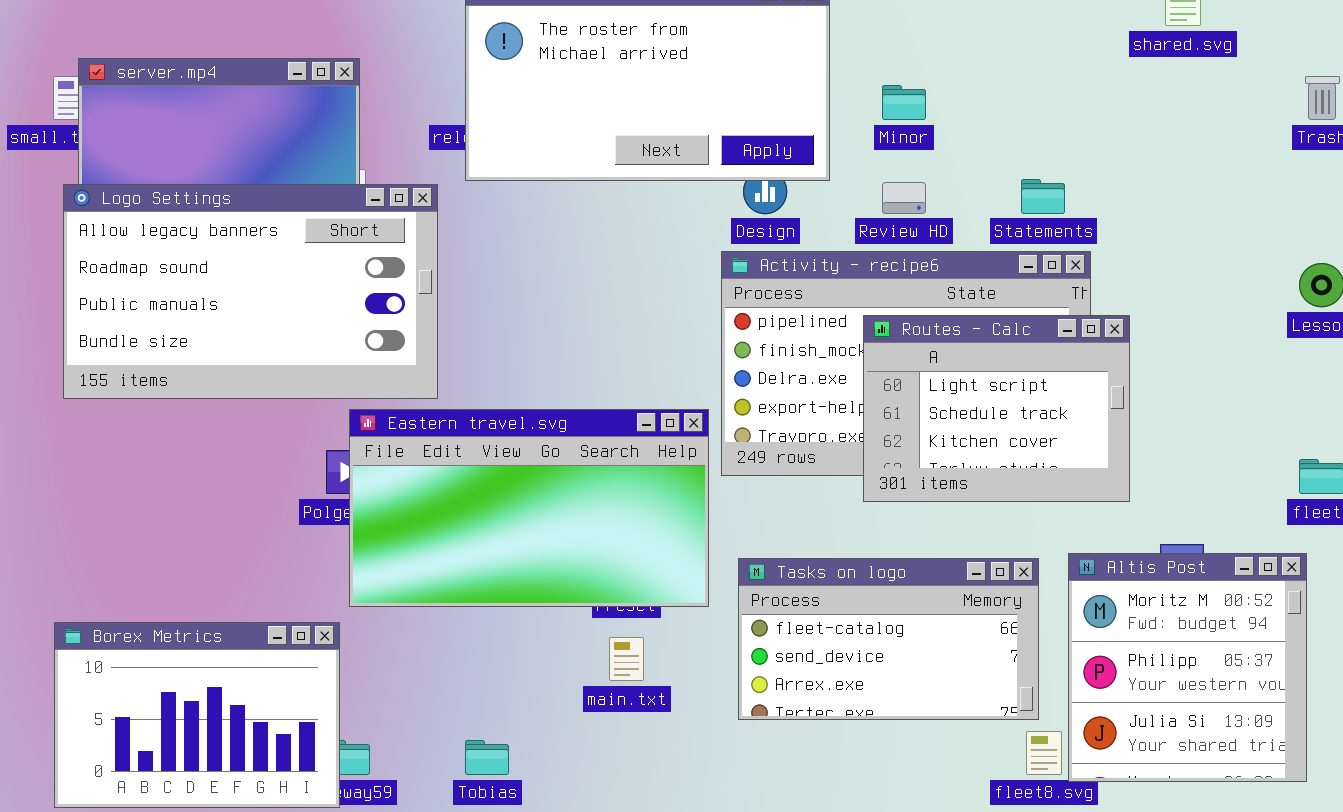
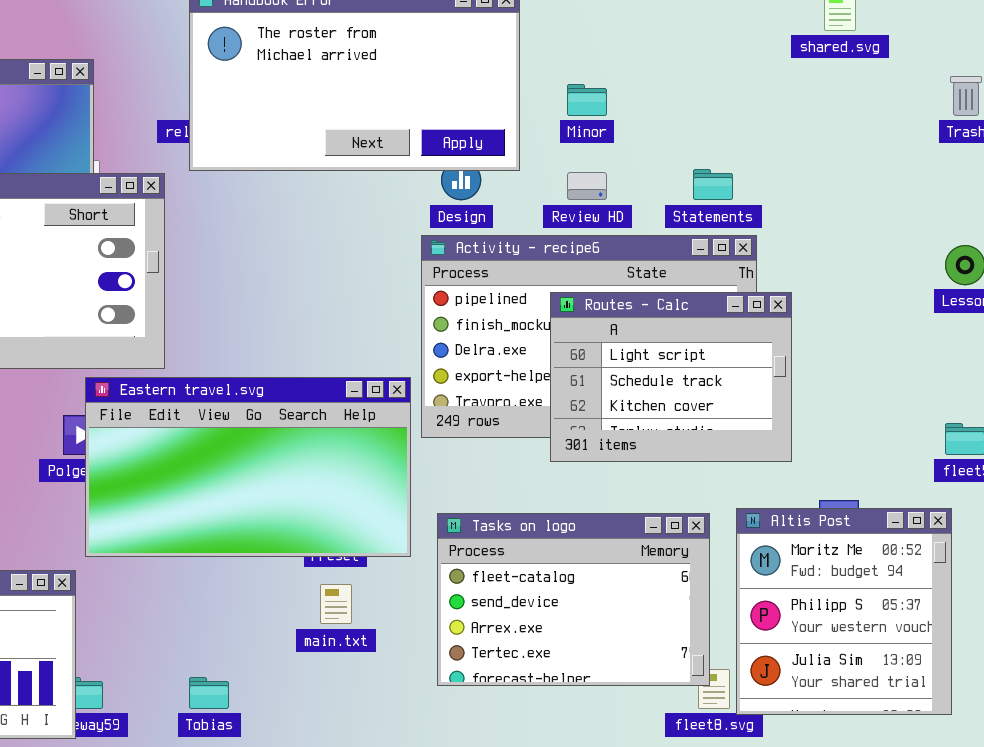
Tasks on logo: [738,558,1039,720] -> [437,513,710,686], resized

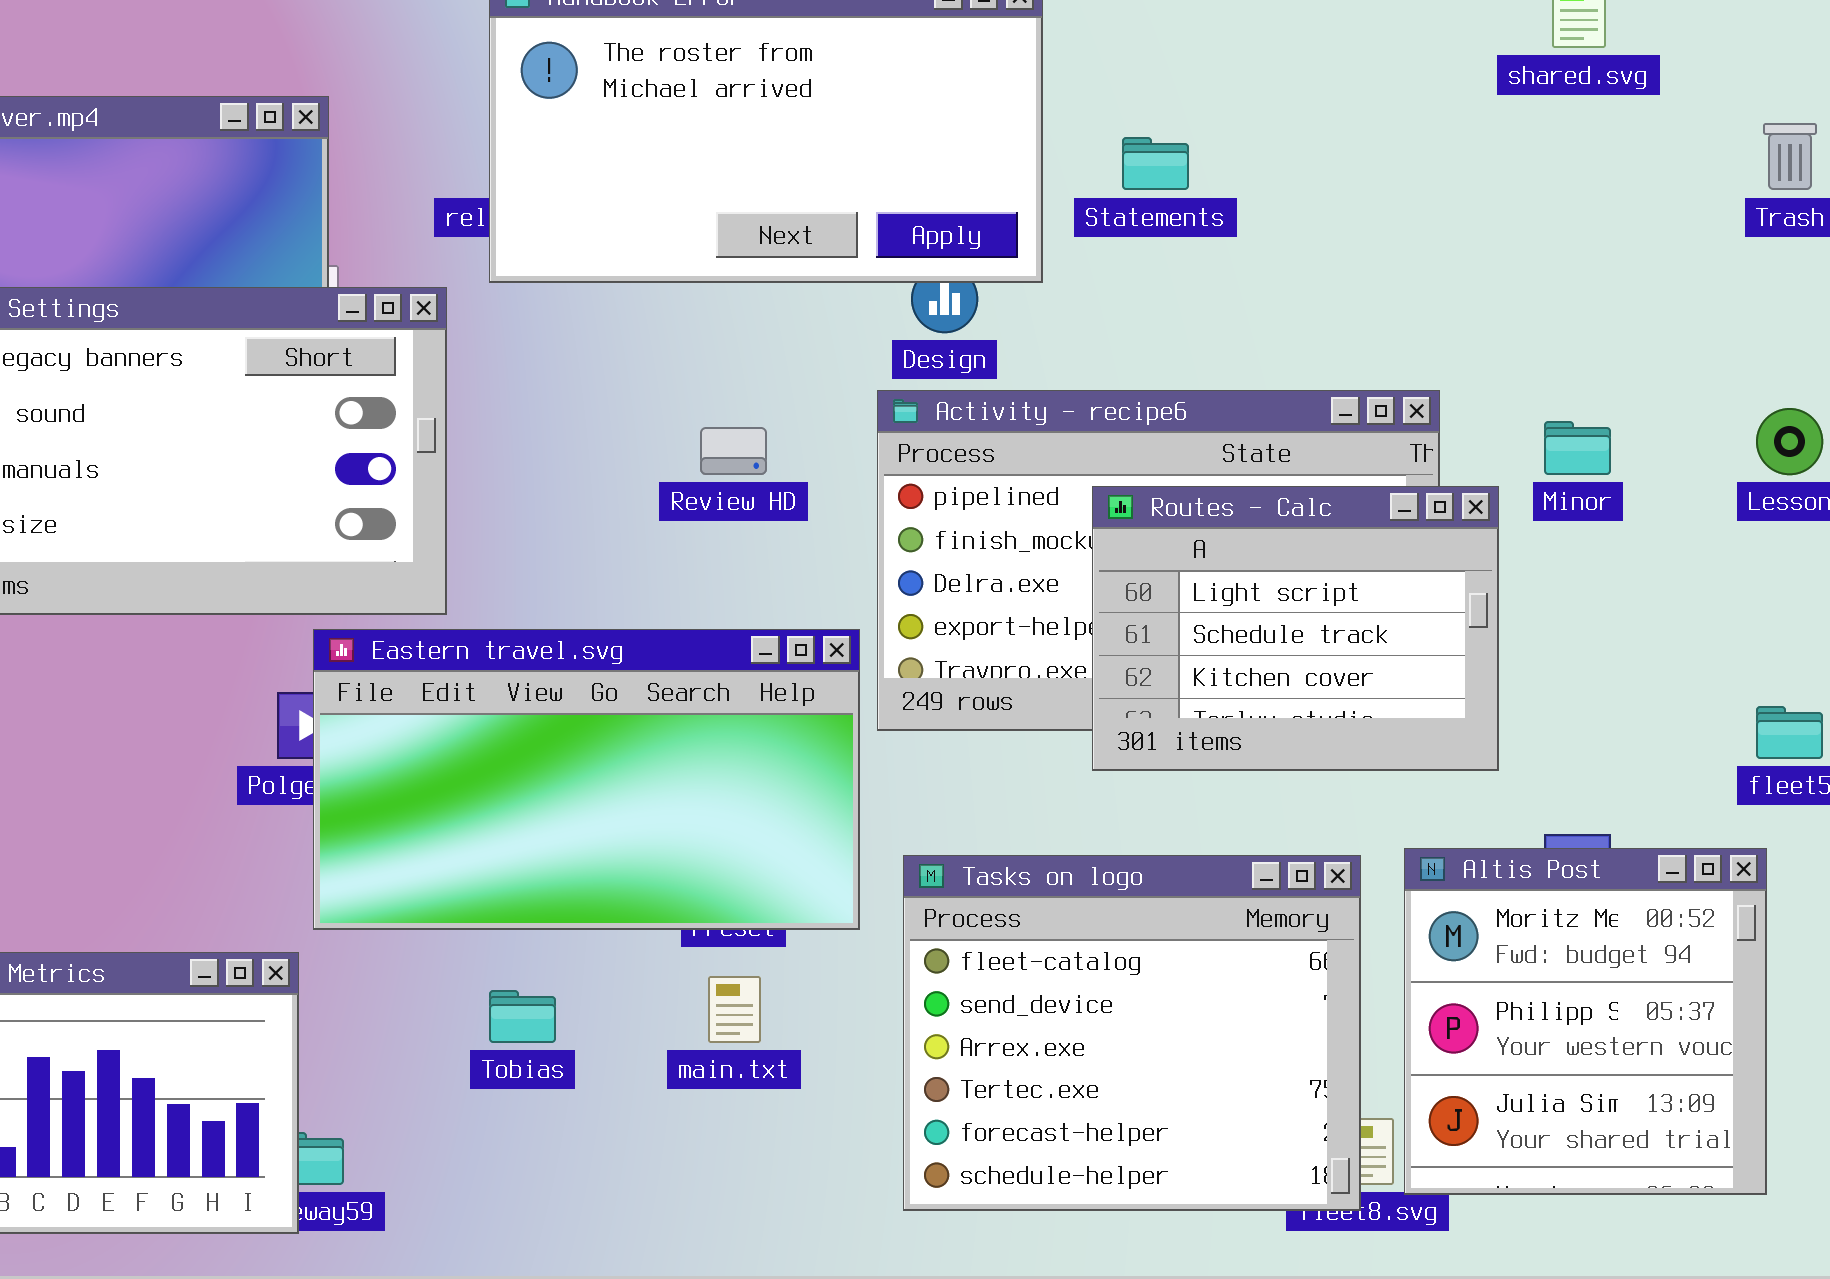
Minor: [567,84,607,116] -> [1544,421,1611,475], moved
Statements: [693,169,733,200] -> [1122,137,1189,190], moved
Review HD: [567,172,607,200] -> [700,427,767,475], moved
Tasks on logo: [437,513,710,686] -> [903,855,1361,1211], resized
Tobias: [189,677,229,709] -> [489,990,556,1043], moved

